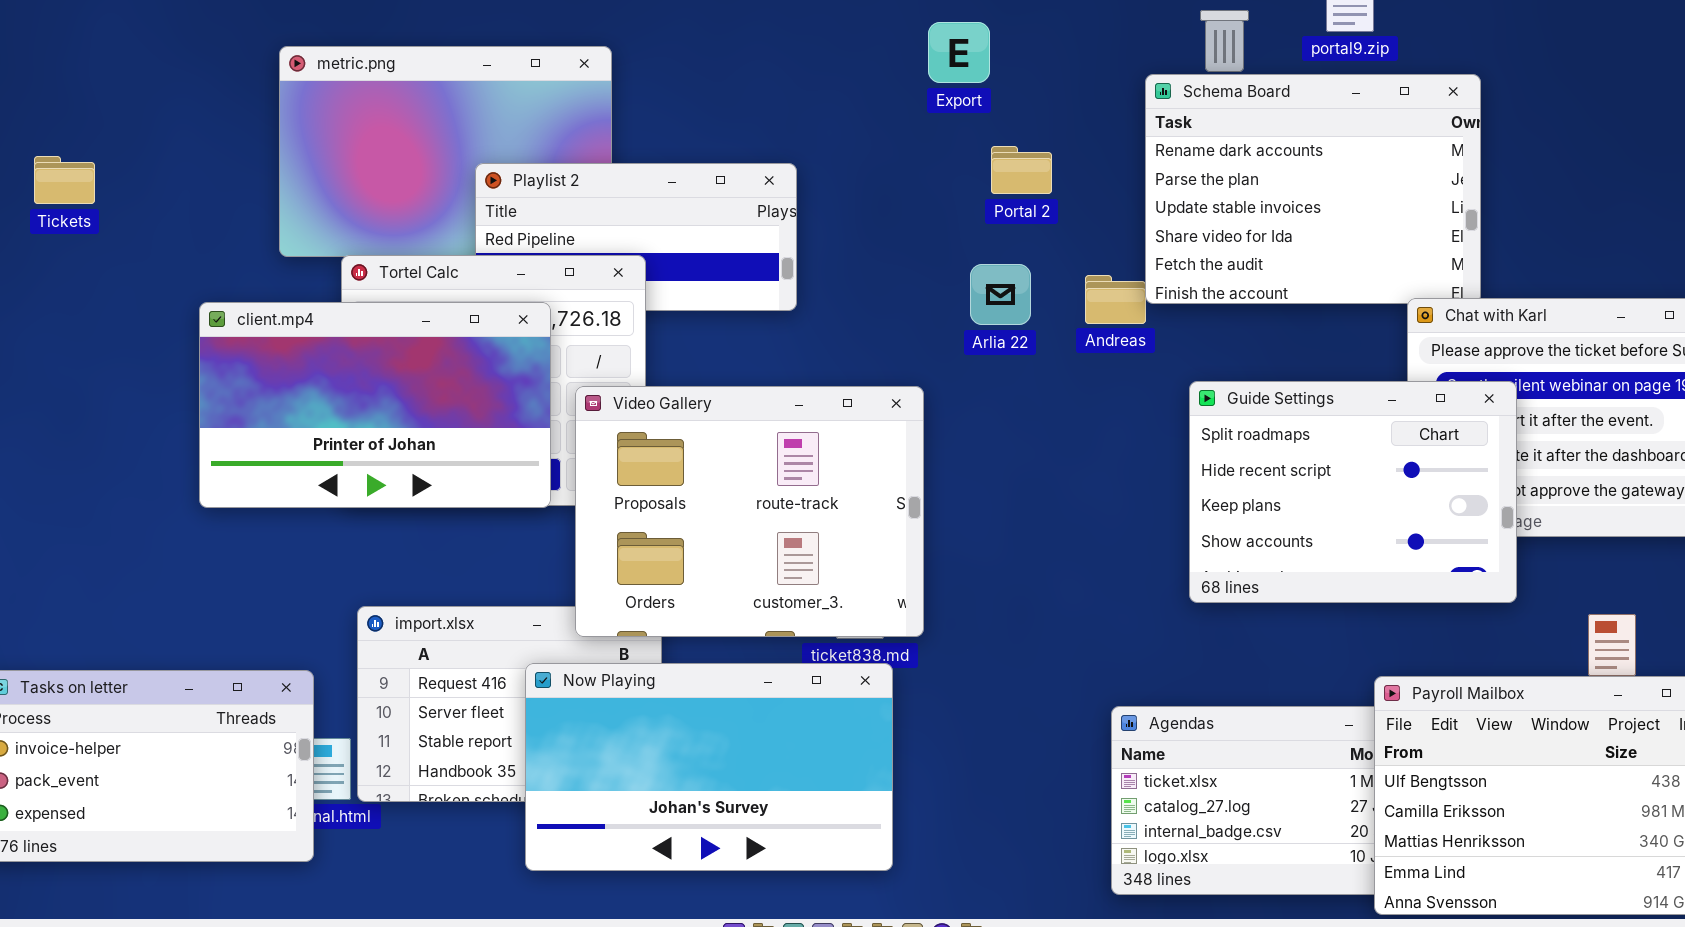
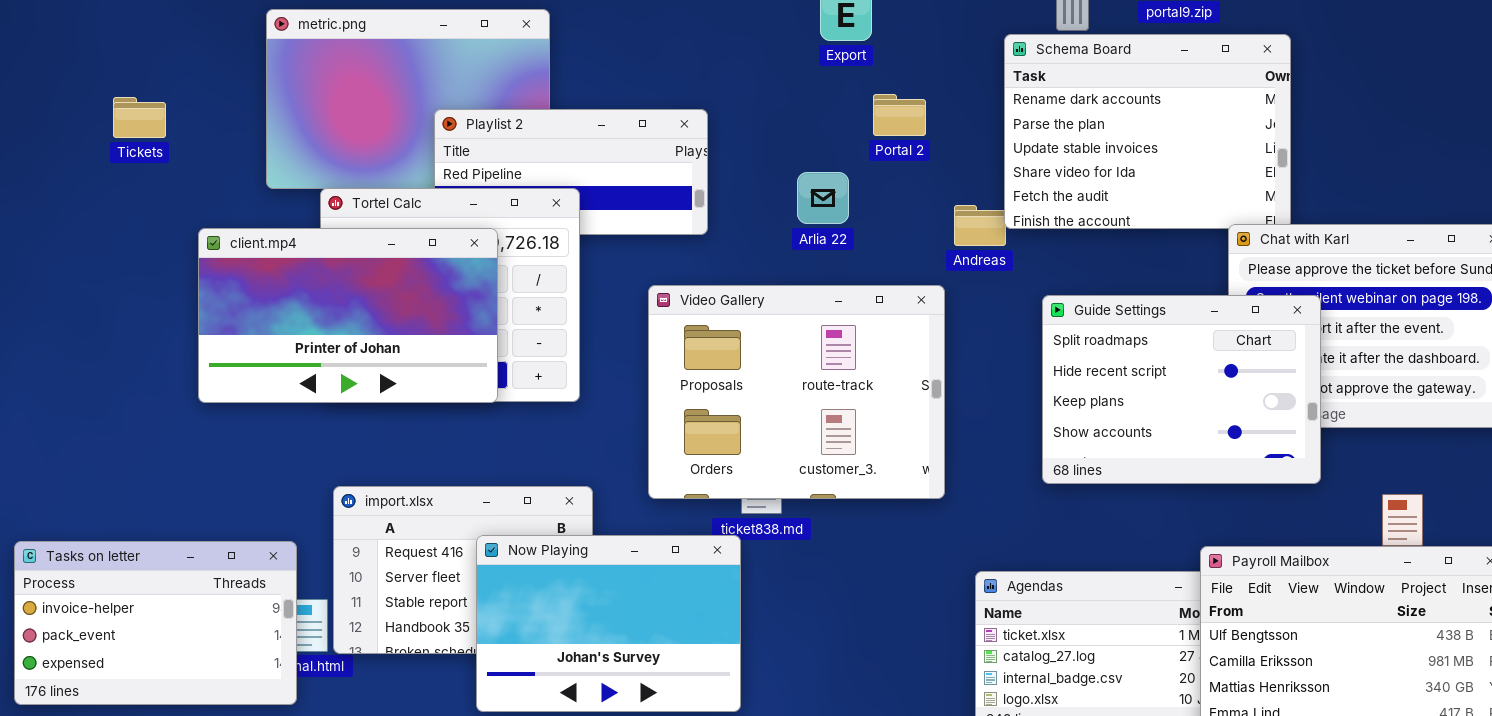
Tickets: [34,156,95,204] -> [113,97,166,138], moved
Arlia 22: [970,264,1031,325] -> [797,172,849,224], moved
Video Gallery: [575,386,924,637] -> [648,285,945,499], moved
Now Playing: [525,663,893,871] -> [476,535,741,712], resized

